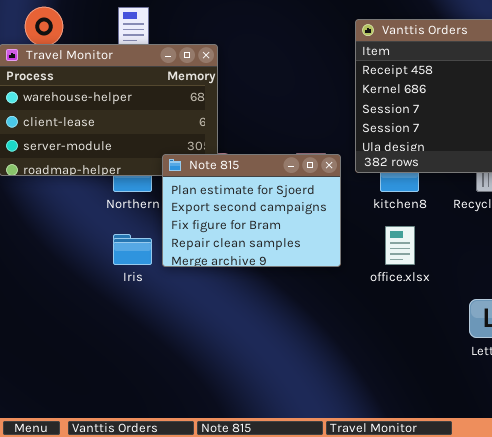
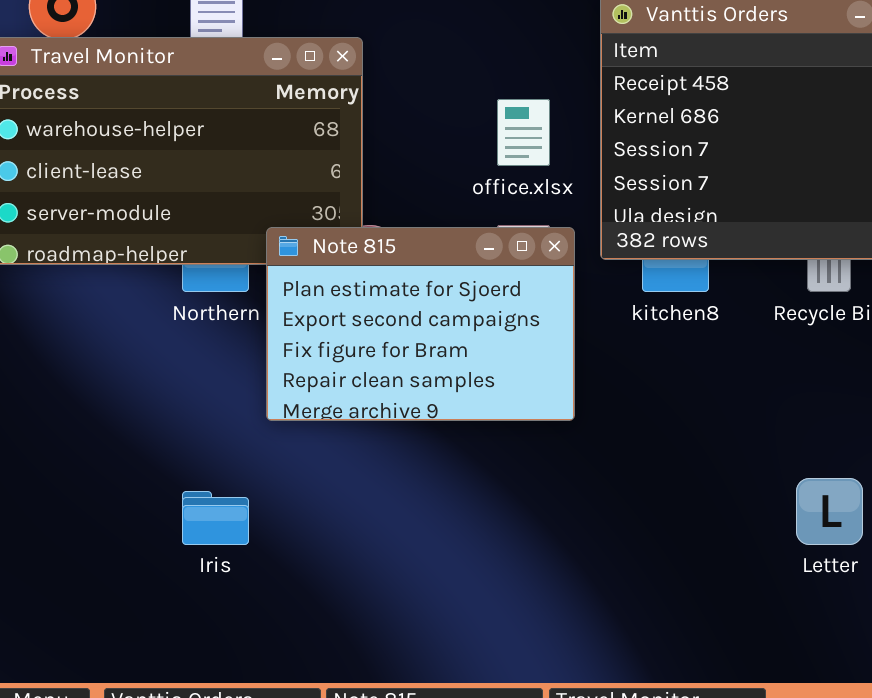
office.xlsx: [385,226,415,265] -> [497,99,550,166], moved
Iris: [113,234,152,265] -> [182,491,249,545], moved

